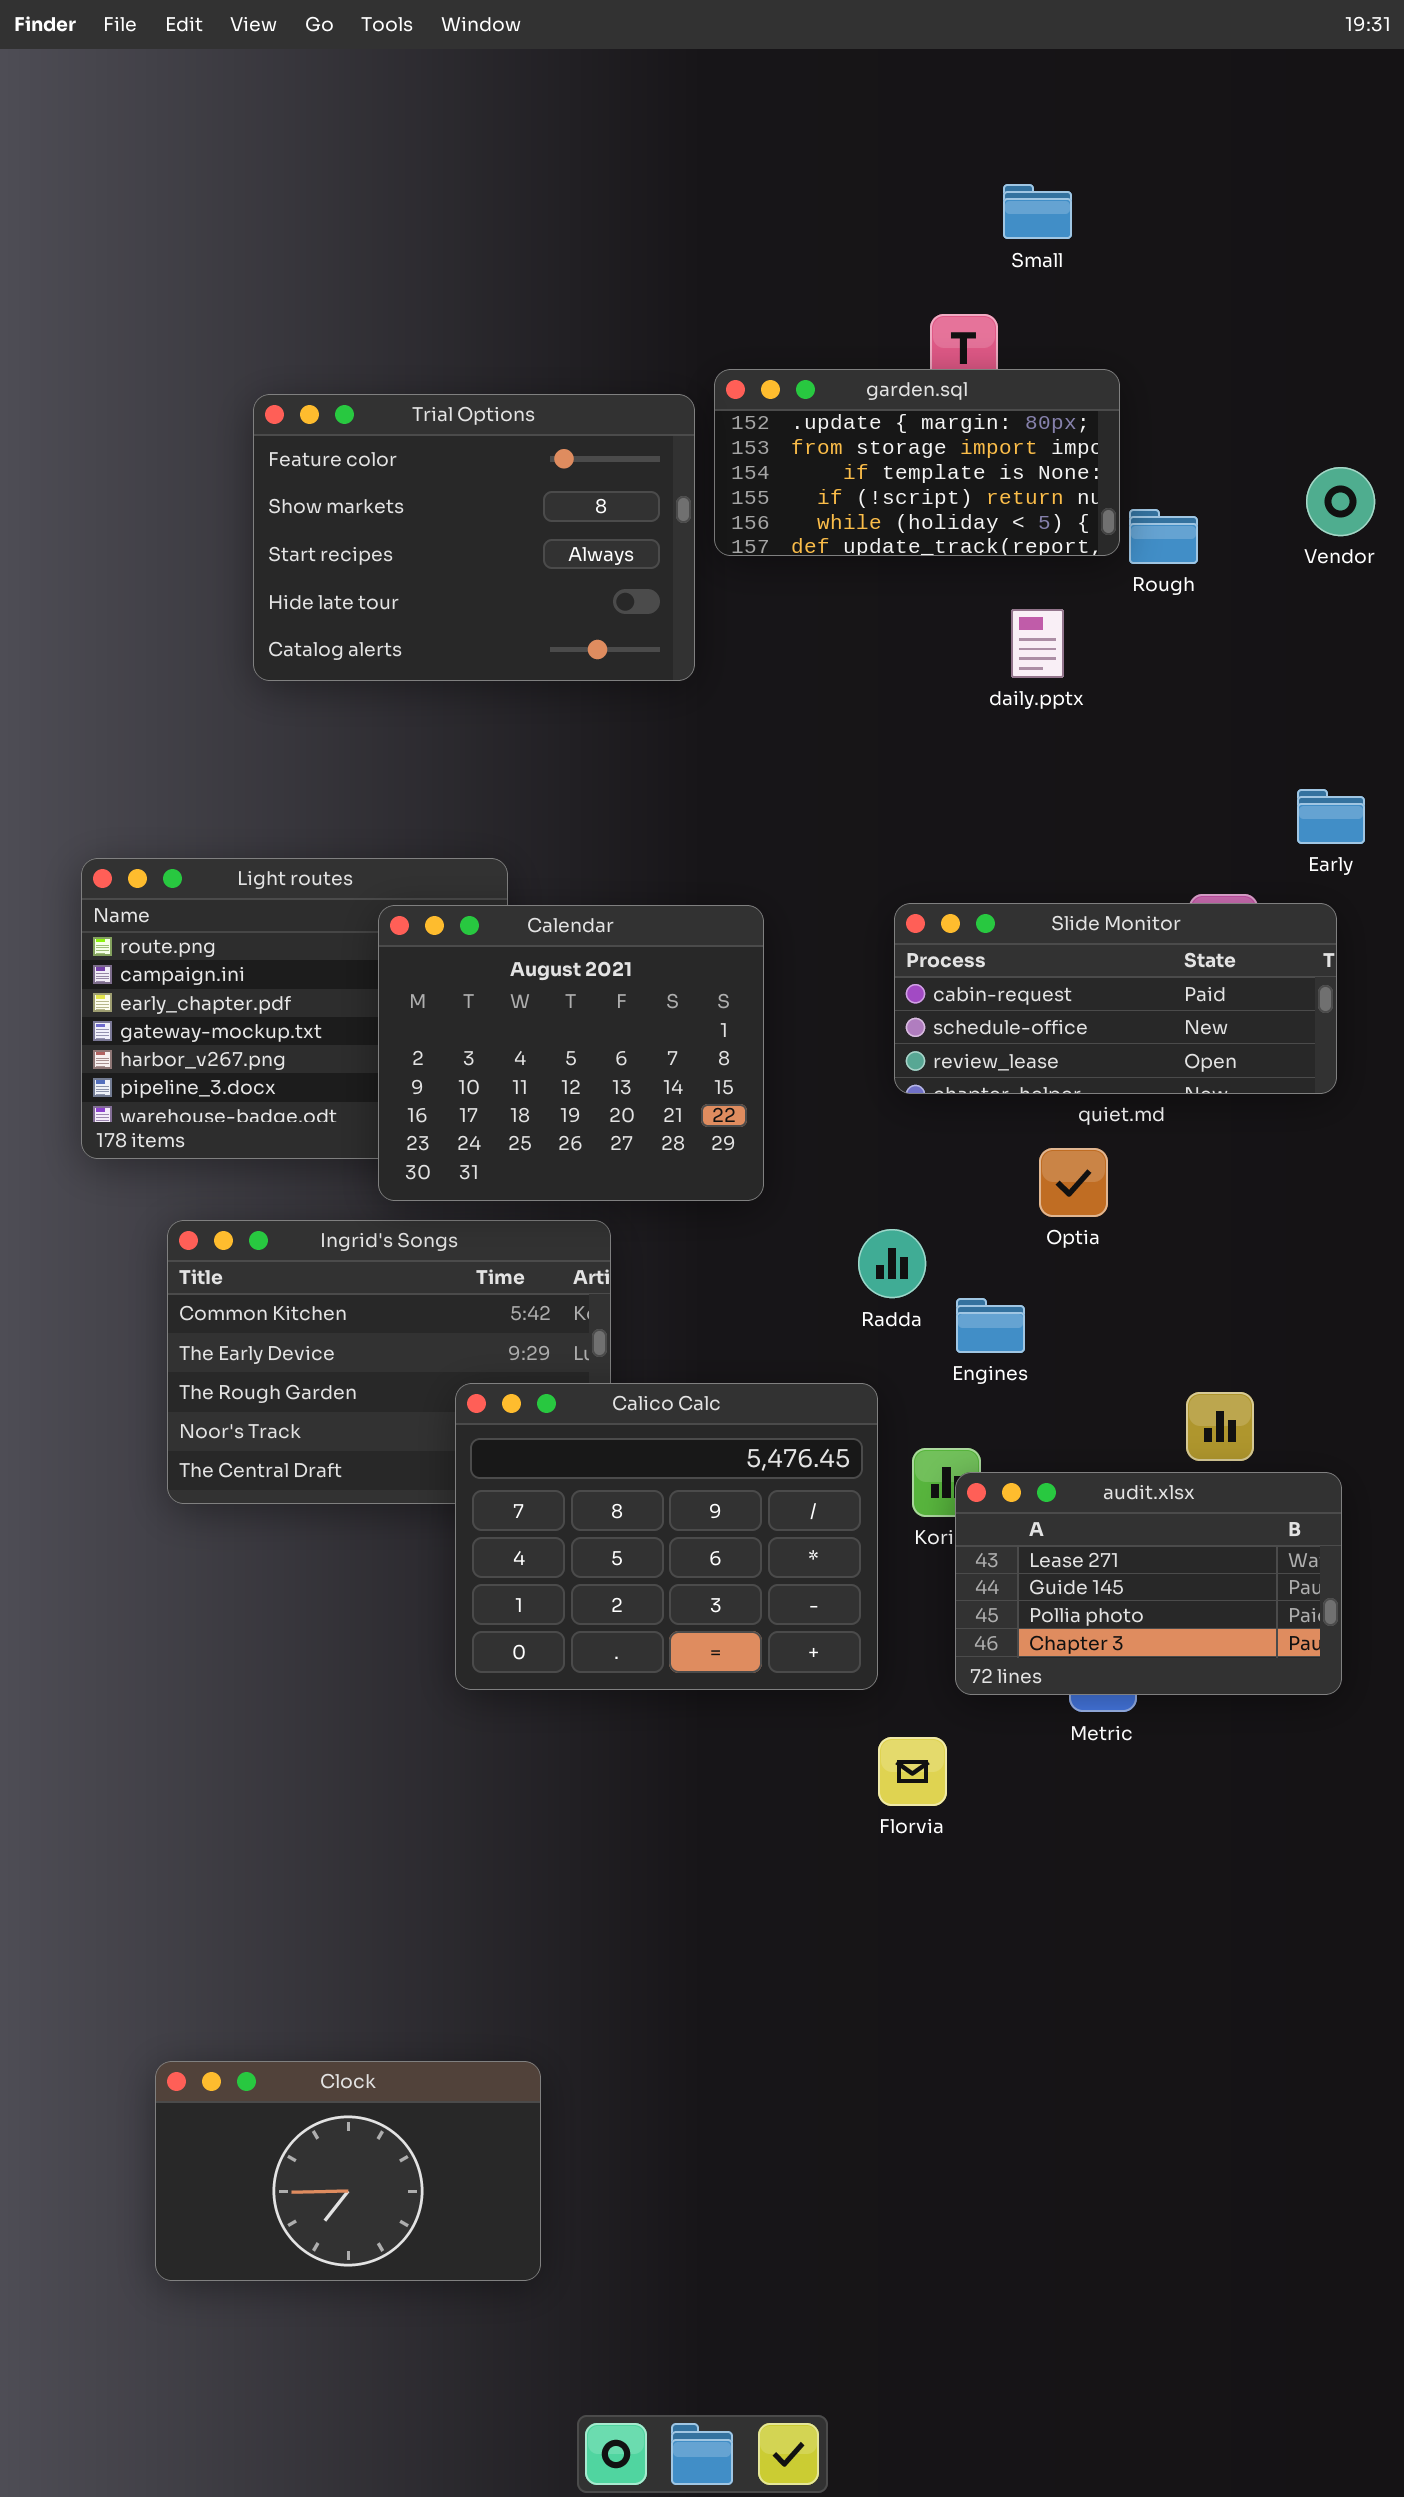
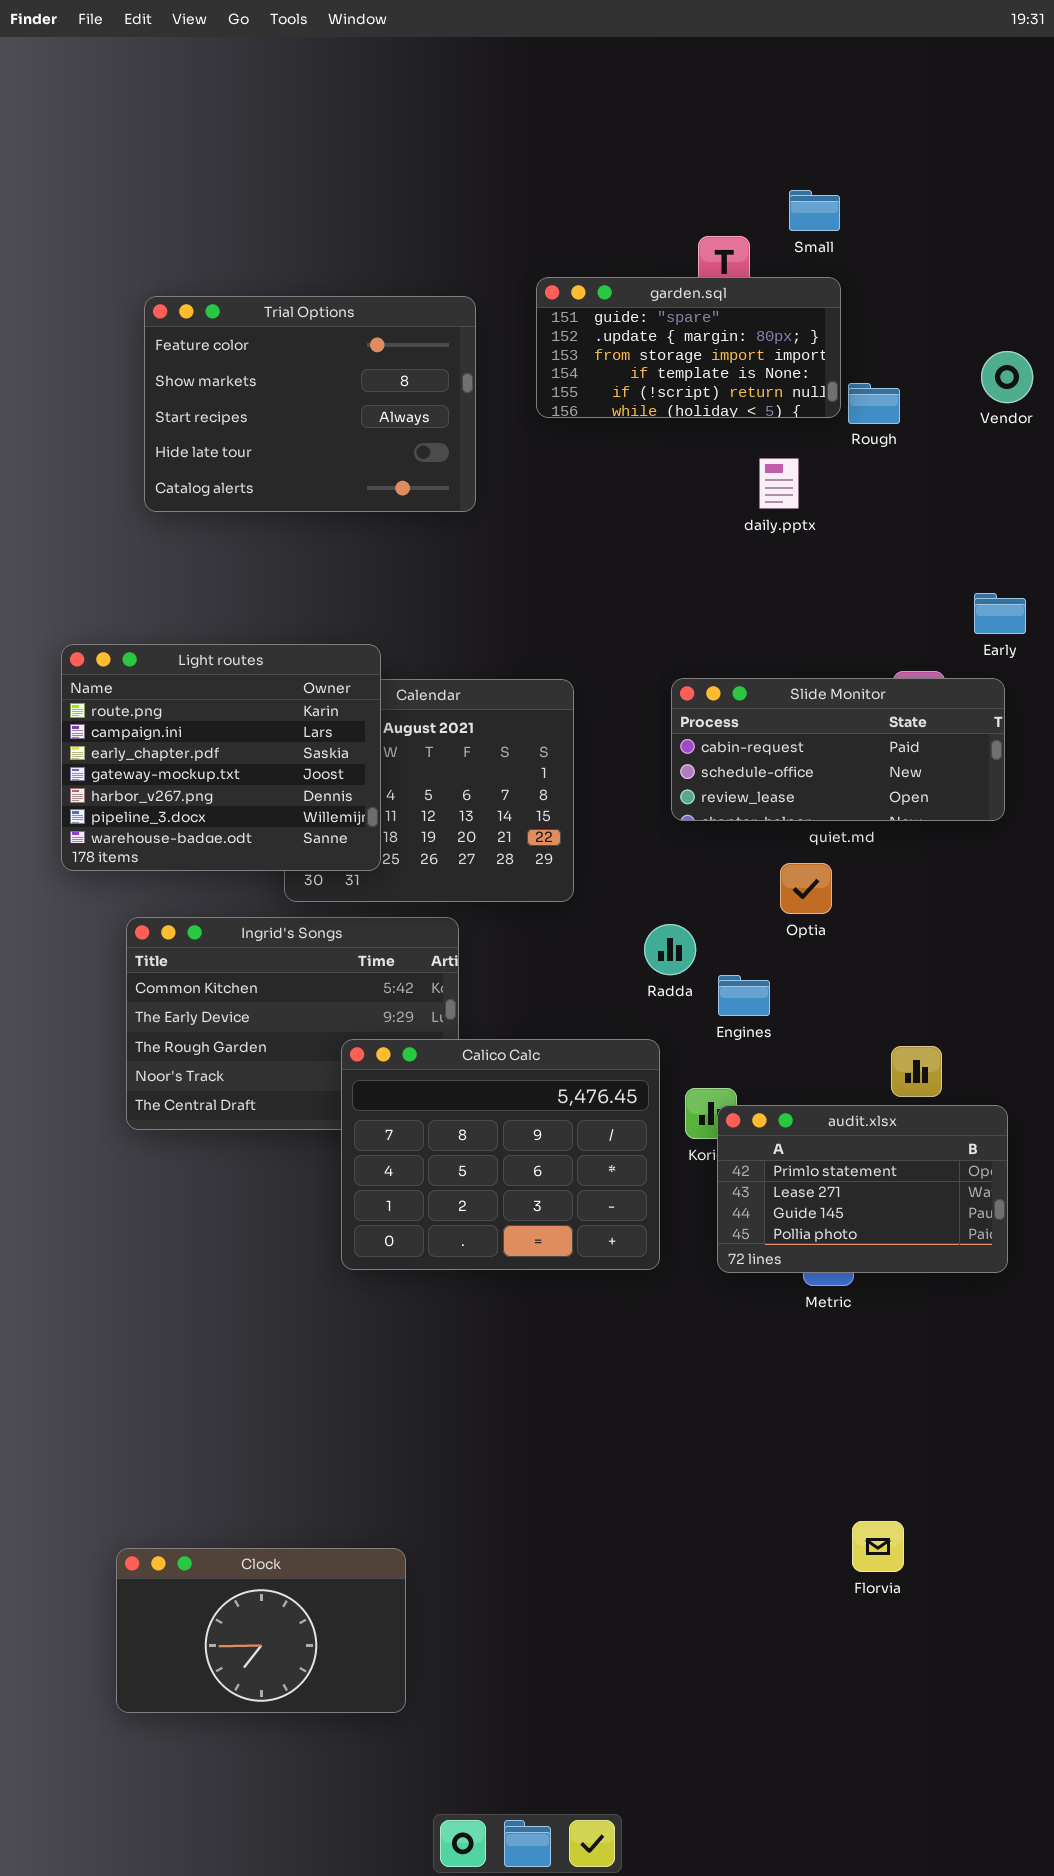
Small: [1003,184,1072,239] -> [789,190,840,231], moved
garden.sql: [714,369,1120,556] -> [536,277,841,418], scrolled up 1 row
Trial Options: [253,394,695,681] -> [144,296,476,512], moved
Light routes: [81,858,508,1159] -> [61,644,381,871], raised
audit.xlsx: [955,1472,1342,1695] -> [717,1105,1008,1273], scrolled up 1 row
Florvia: [878,1737,947,1806] -> [852,1521,904,1572], moved

